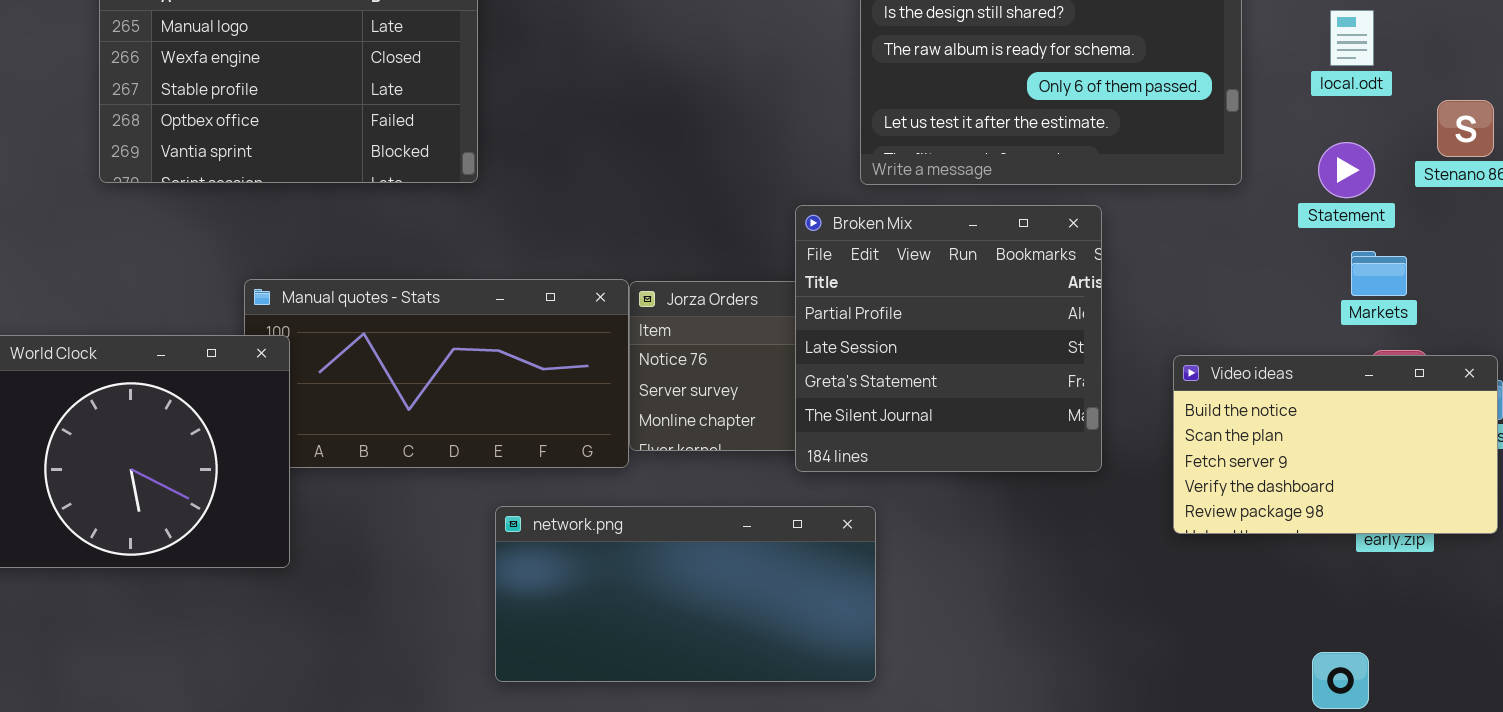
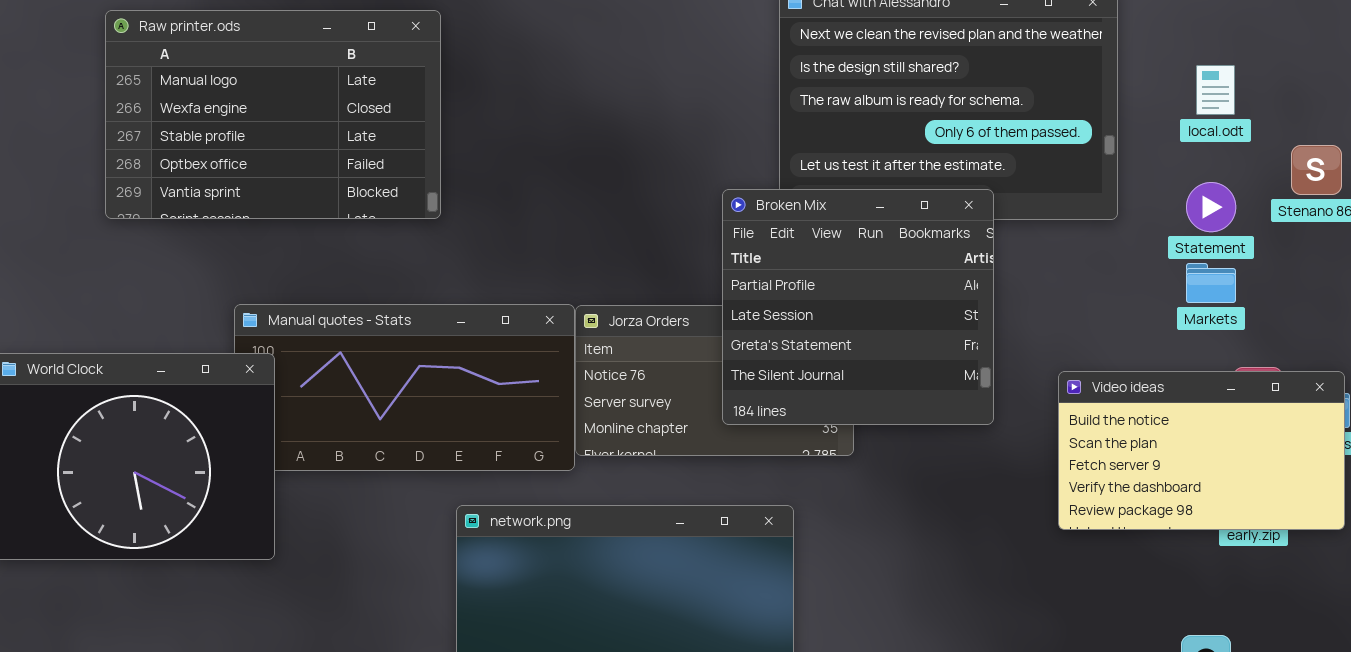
Broken Mix: [795,205,1102,472] -> [722,189,994,425], moved
Markets: [1351,251,1407,296] -> [1186,263,1236,303], moved

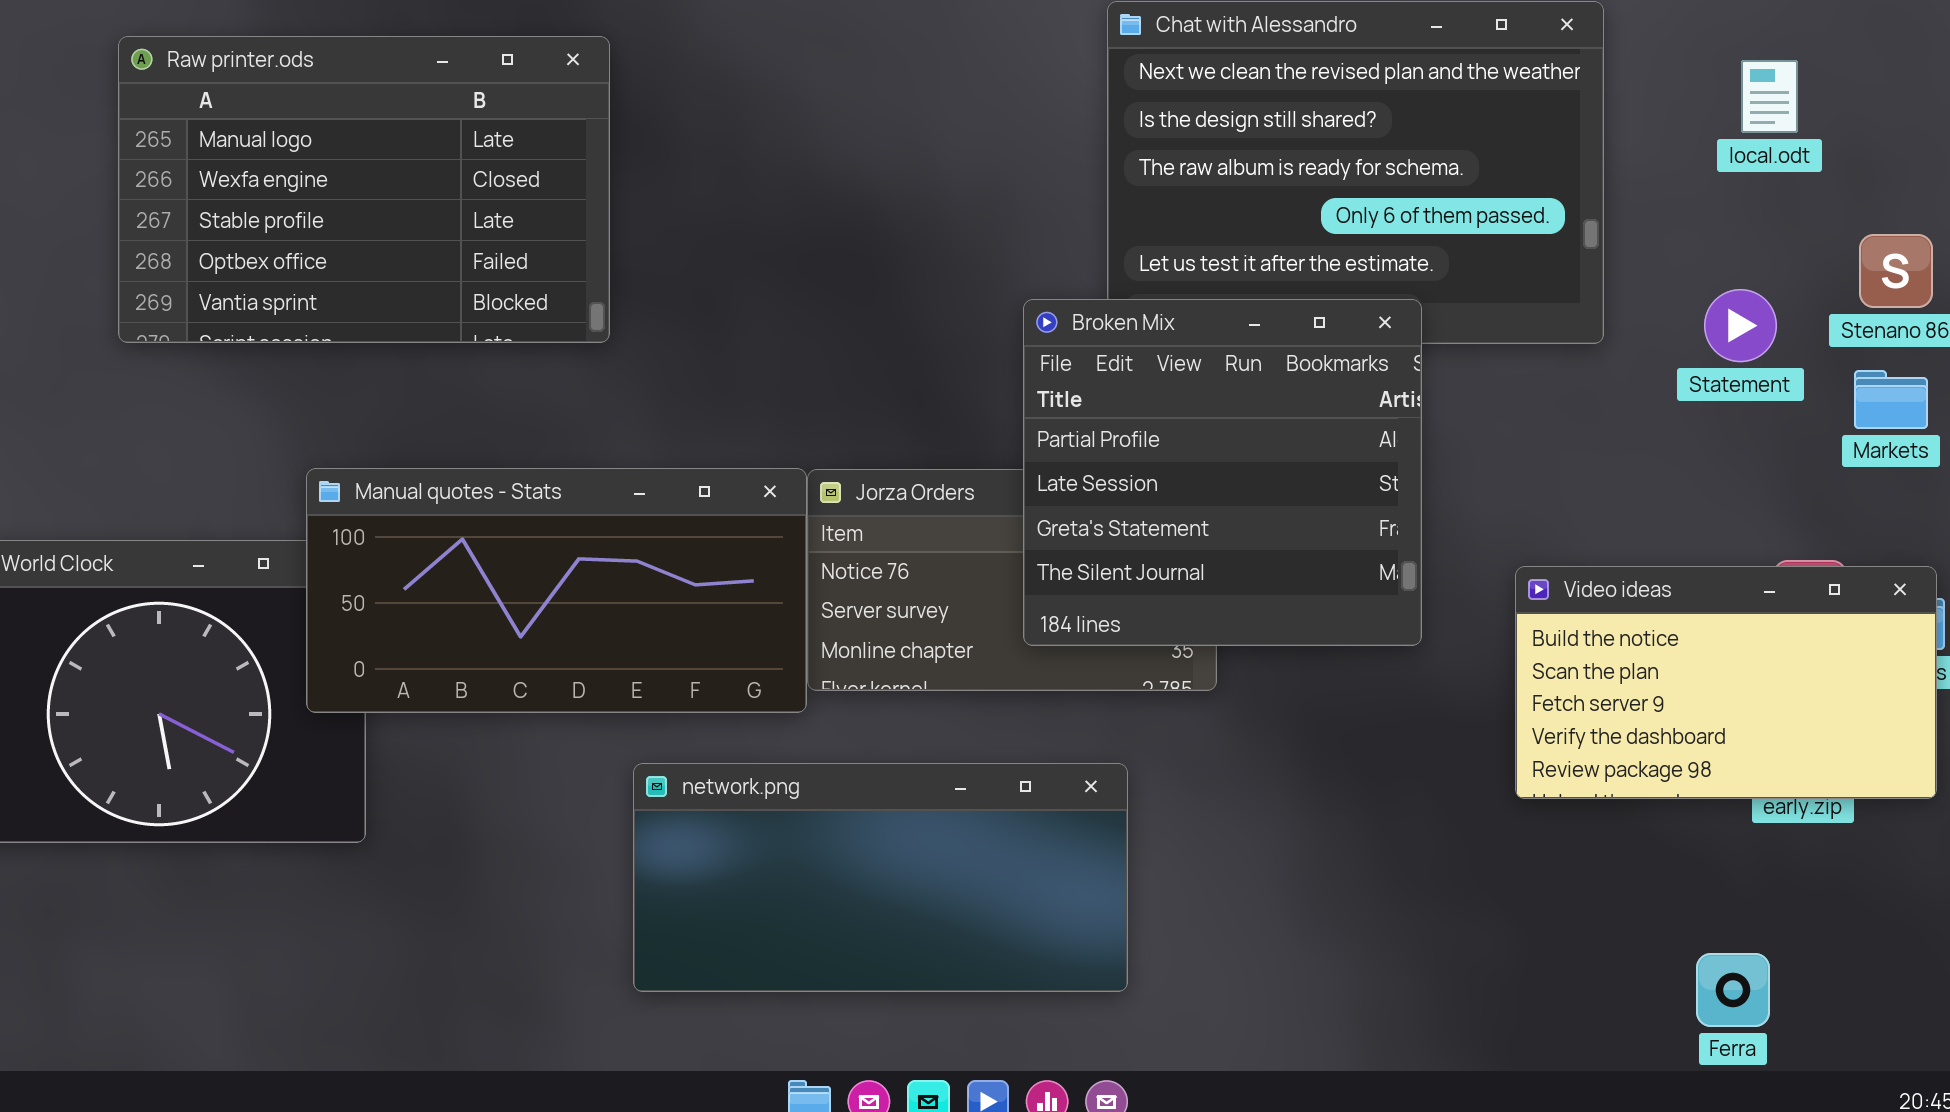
local.odt: [1196,65,1235,115] -> [1741,60,1798,133], moved
Markets: [1186,263,1236,303] -> [1854,370,1928,429], moved
Manual quotes - Stats: [234,304,575,471] -> [306,468,807,713], raised

